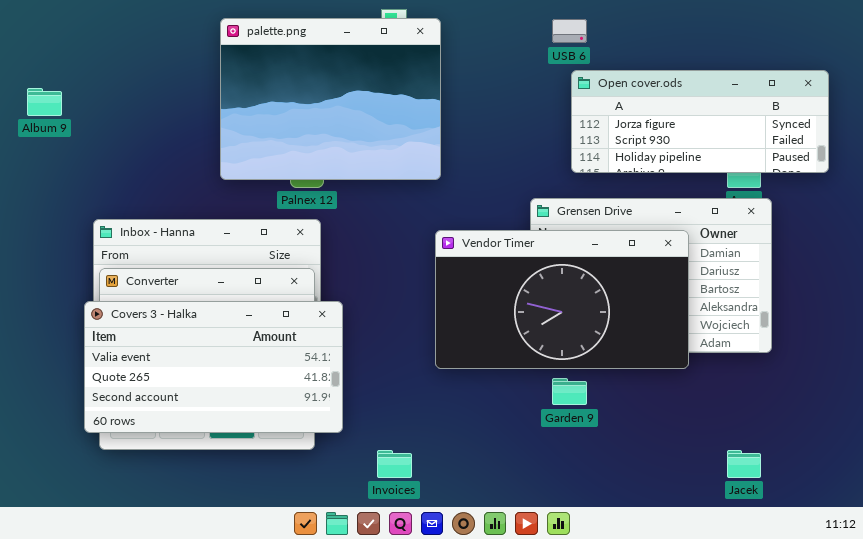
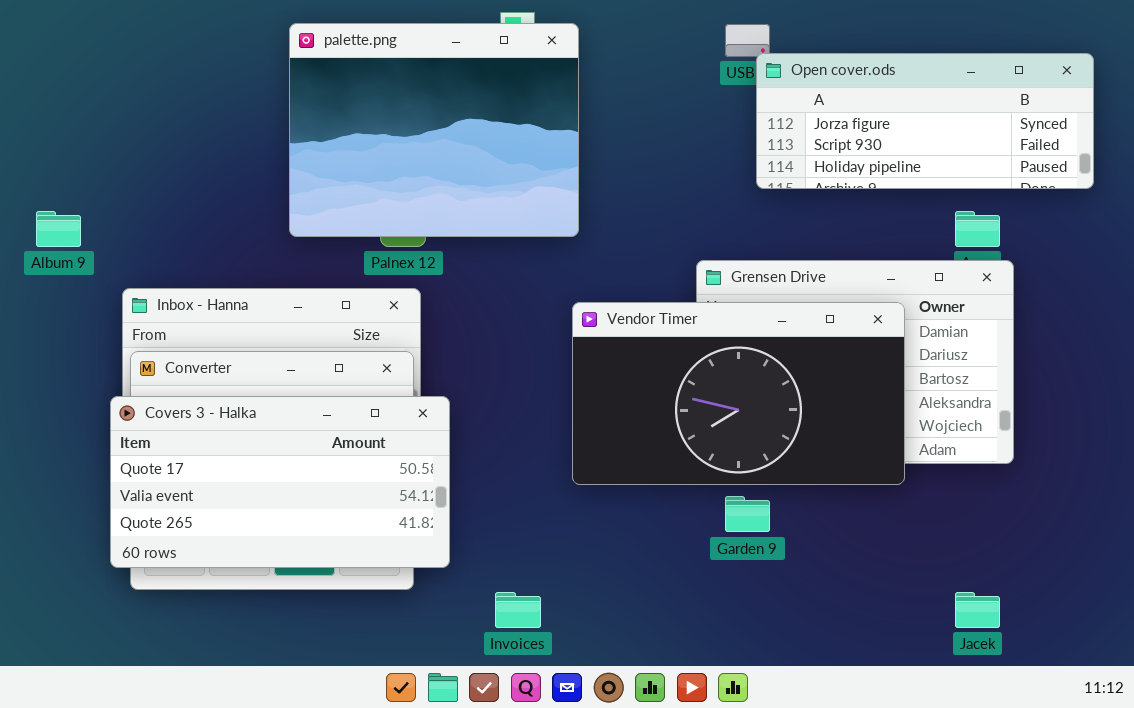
Open cover.ods: [571,70,829,173] -> [756,53,1094,189], moved
Album 9: [27,88,62,116] -> [36,211,81,247], moved
Covers 3 - Halka: [84,301,343,433] -> [110,396,450,568], scrolled up 1 row

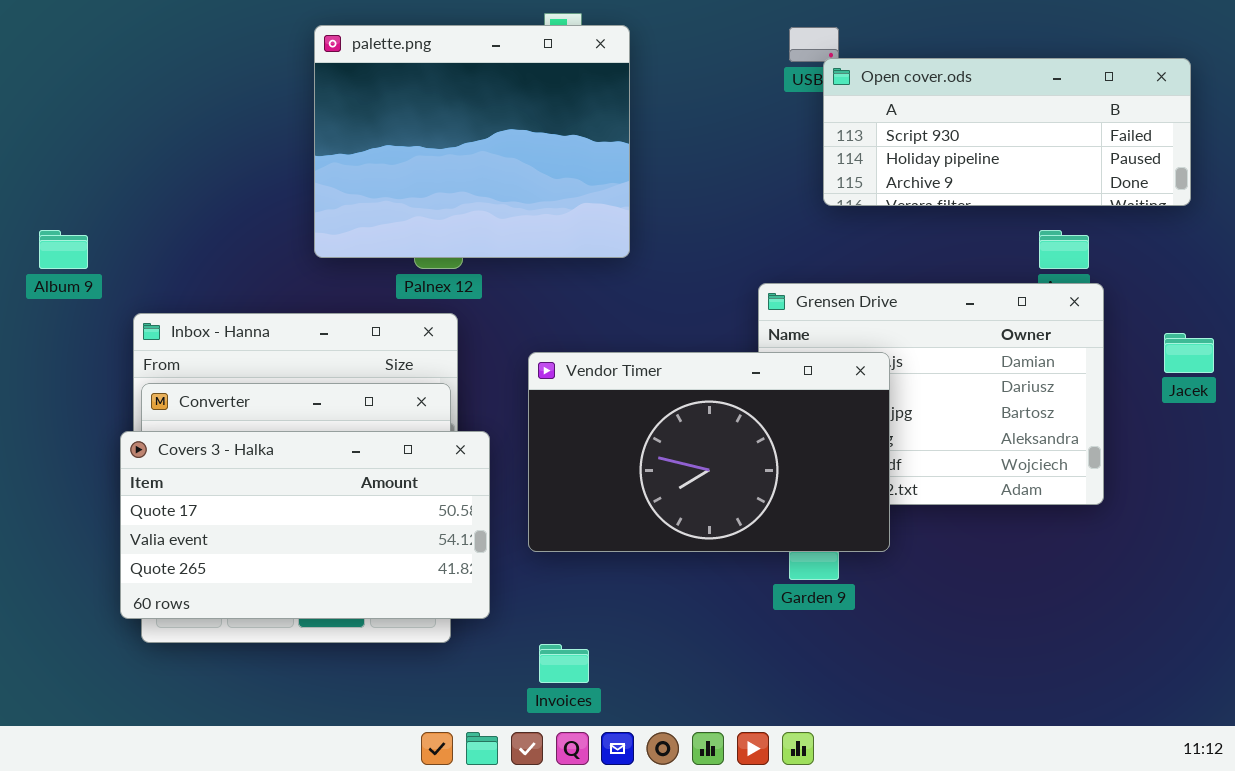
Open cover.ods: [756,53,1094,189] -> [823,58,1191,206], scrolled down 1 row
Vendor Timer: [572,302,905,485] -> [528,352,890,552], moved
Jacek: [955,592,1000,628] -> [1164,333,1214,373], moved

